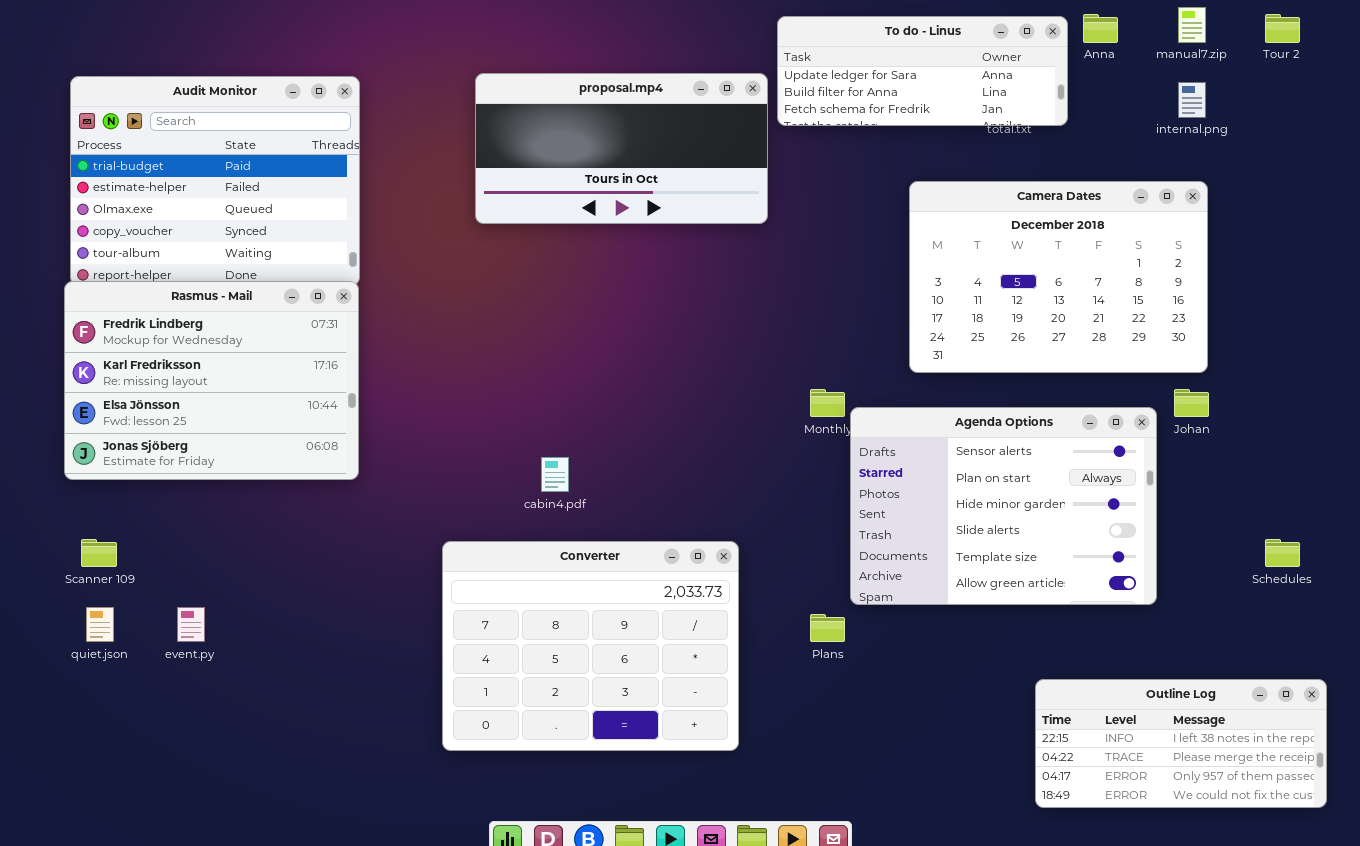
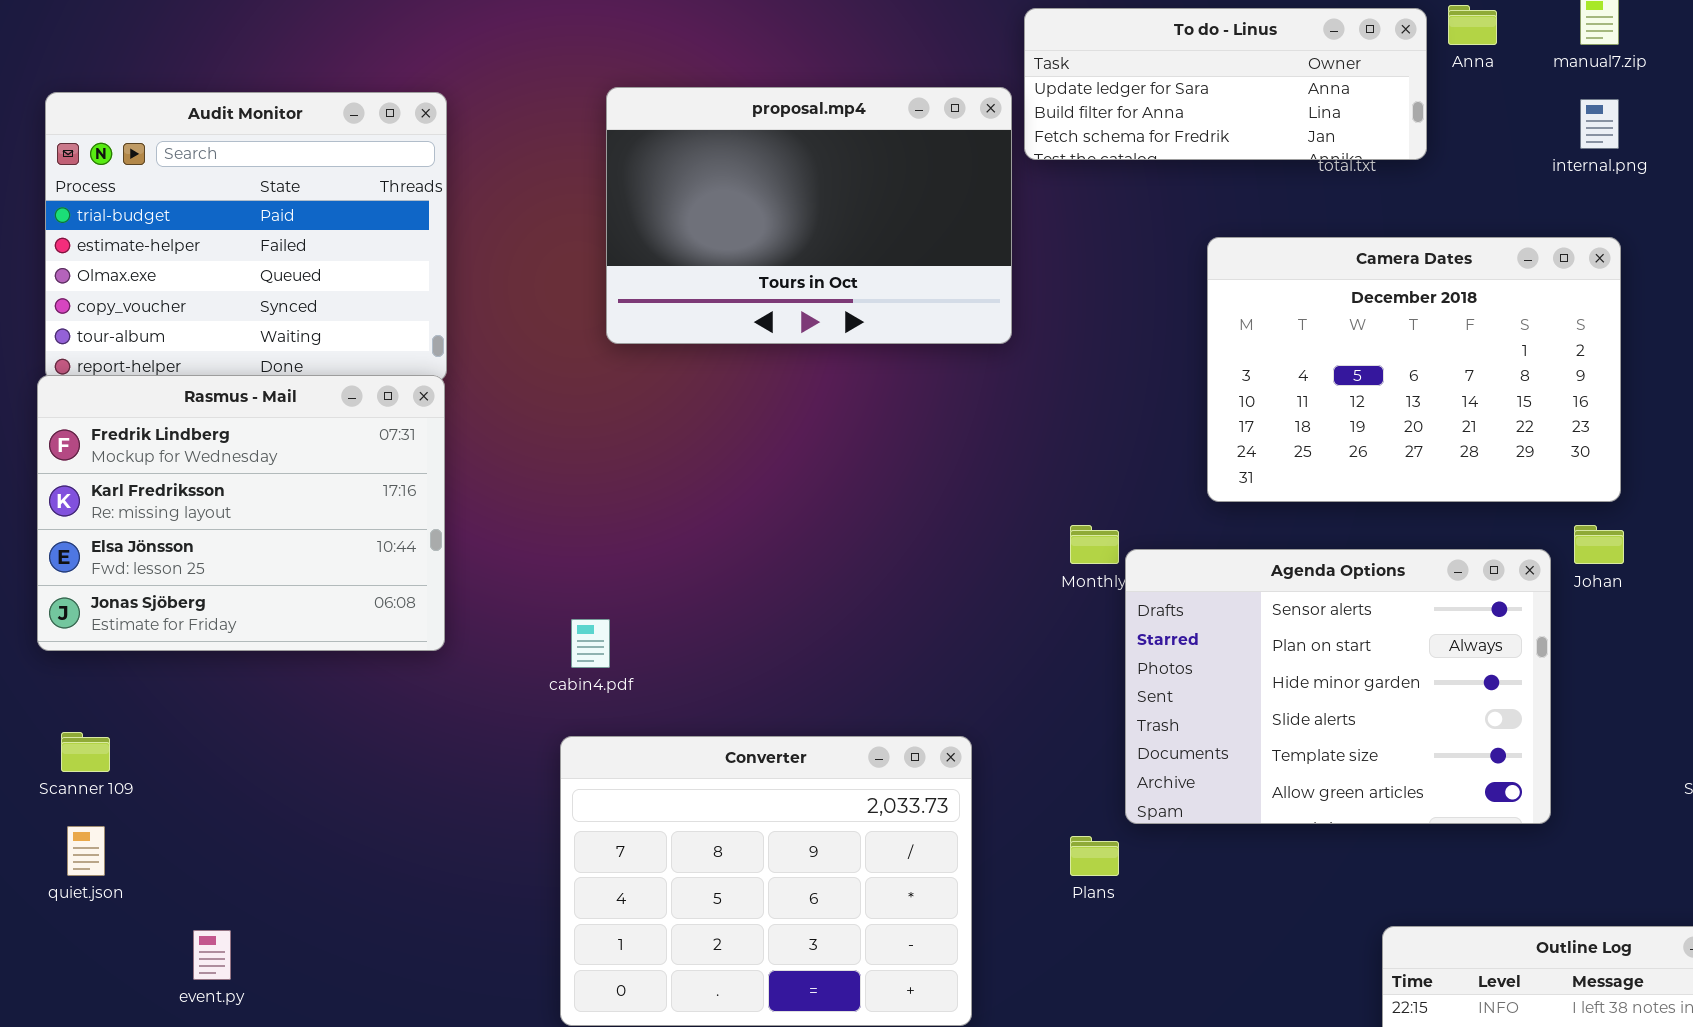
proposal.mp4: [475,73,768,224] -> [606,87,1012,344], resized
cabin4.pdf: [541,457,569,492] -> [571,619,610,668], moved
event.py: [177,607,205,642] -> [193,930,231,980], moved

